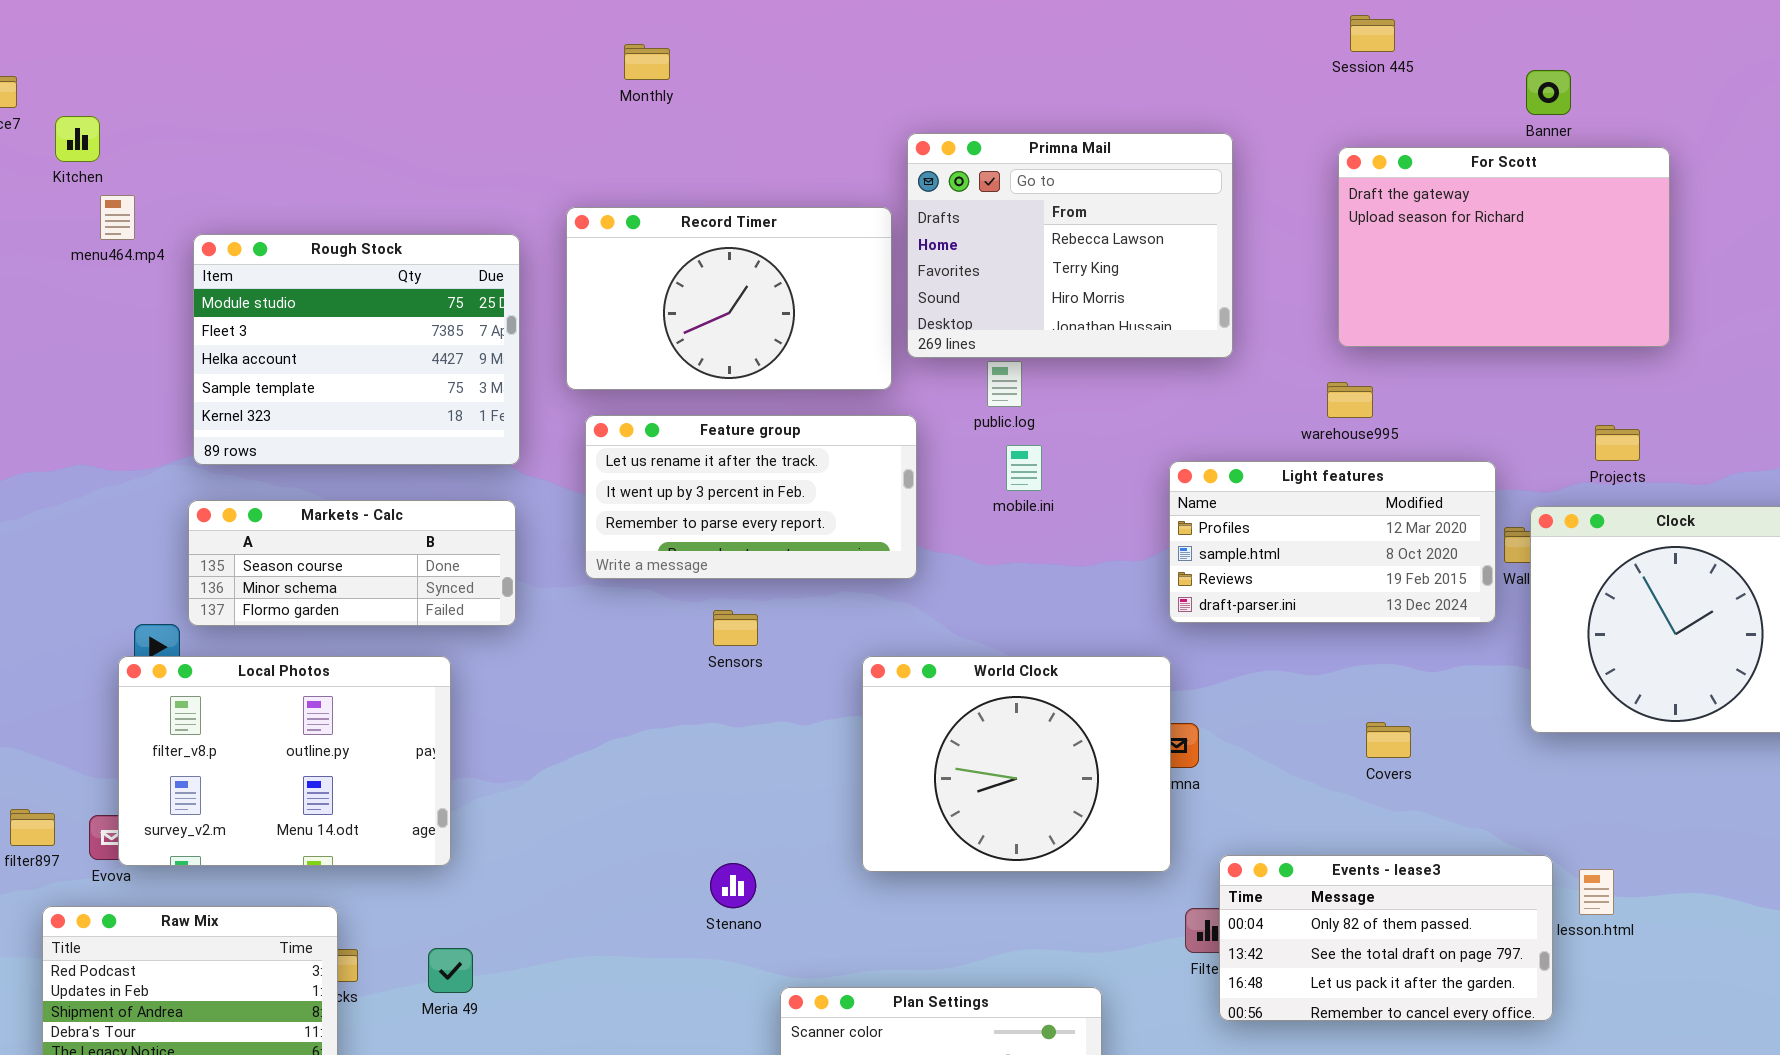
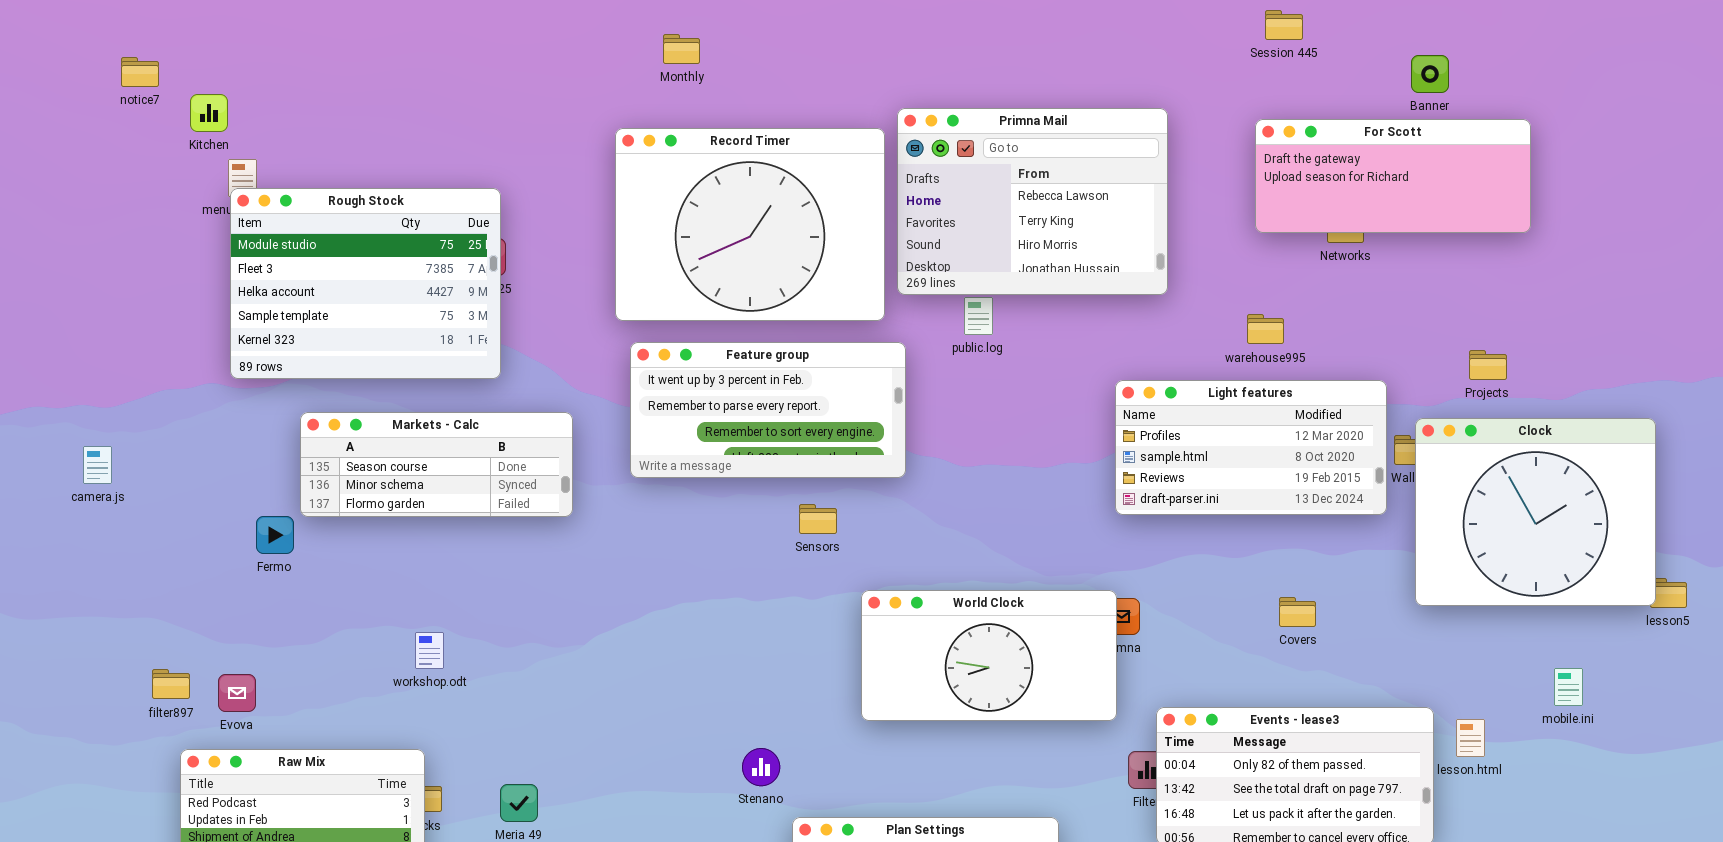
For Scott: [1338,147,1670,347] -> [1255,119,1531,233], resized
Record Timer: [566,207,892,390] -> [615,128,885,321], resized
Rough Stock: [193,234,520,465] -> [230,188,501,379], moved
Feature group: [585,415,917,579] -> [630,342,906,478], scrolled down 1 row
mobile.ini: [1006,445,1042,491] -> [1554,668,1583,706], moved
Sensors: [713,610,758,646] -> [799,504,837,534], moved
Local Photos: [118,656,451,866] -> none, closed
World Clock: [862,656,1171,872] -> [861,590,1117,721], resized
Stenano: [710,863,756,908] -> [742,748,780,786], moved

